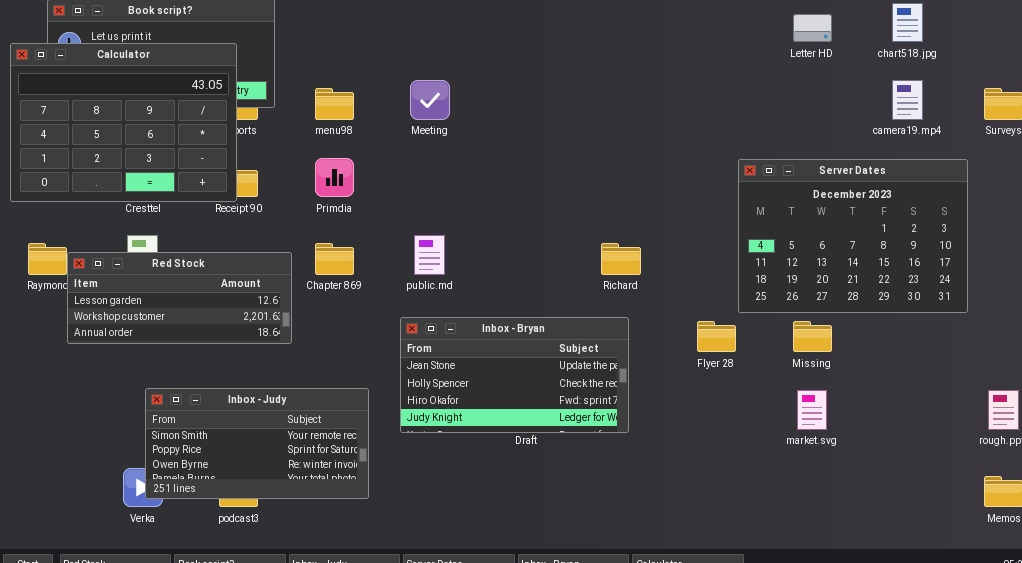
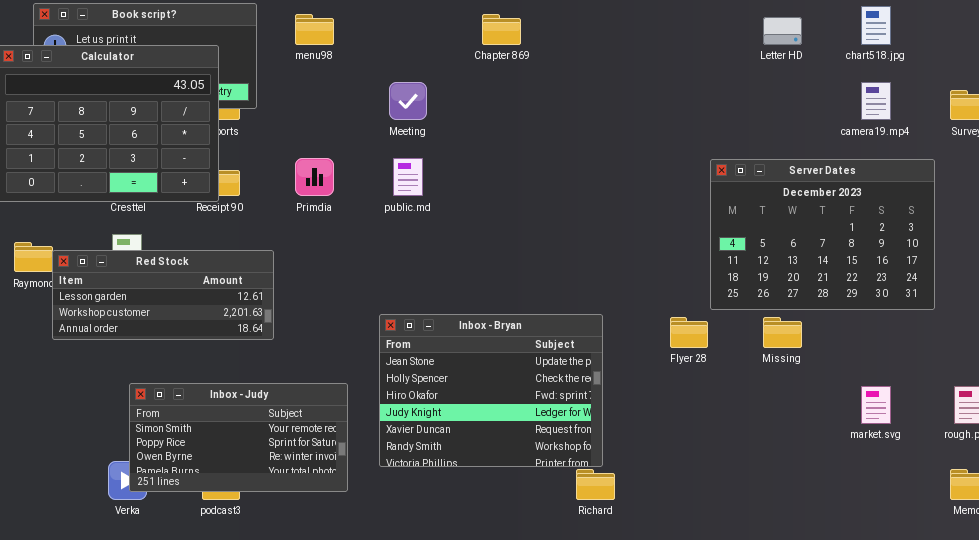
menu98: [315,88,354,120] -> [295,14,334,45], moved
public.md: [414,235,445,275] -> [393,158,423,196], moved
Chapter 869: [315,243,354,275] -> [482,14,521,45], moved
Richard: [601,243,641,275] -> [576,469,615,500], moved
Inbox - Bryan: [400,317,629,433] -> [379,314,603,467], resized
market.svg: [797,390,827,430] -> [861,386,891,424], moved

